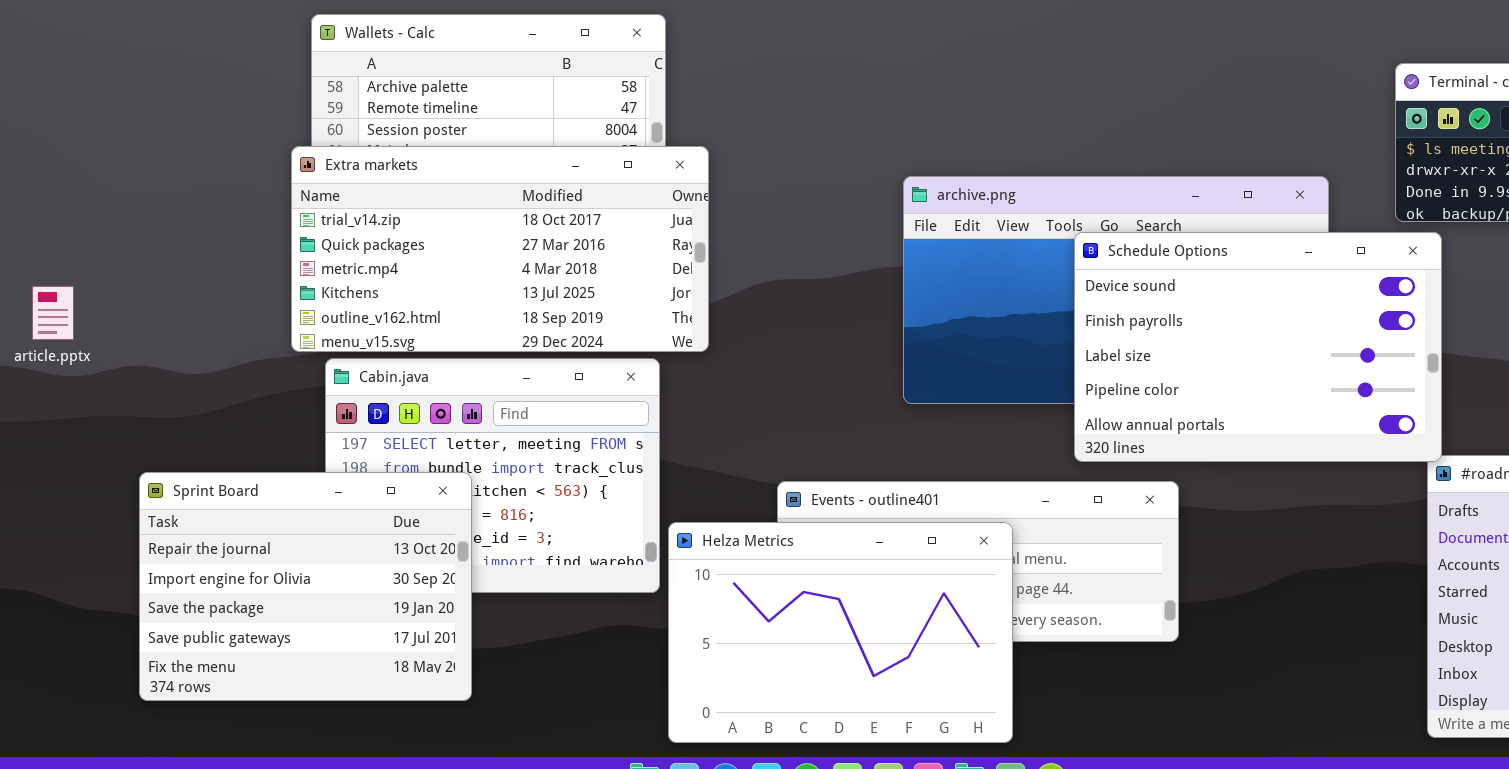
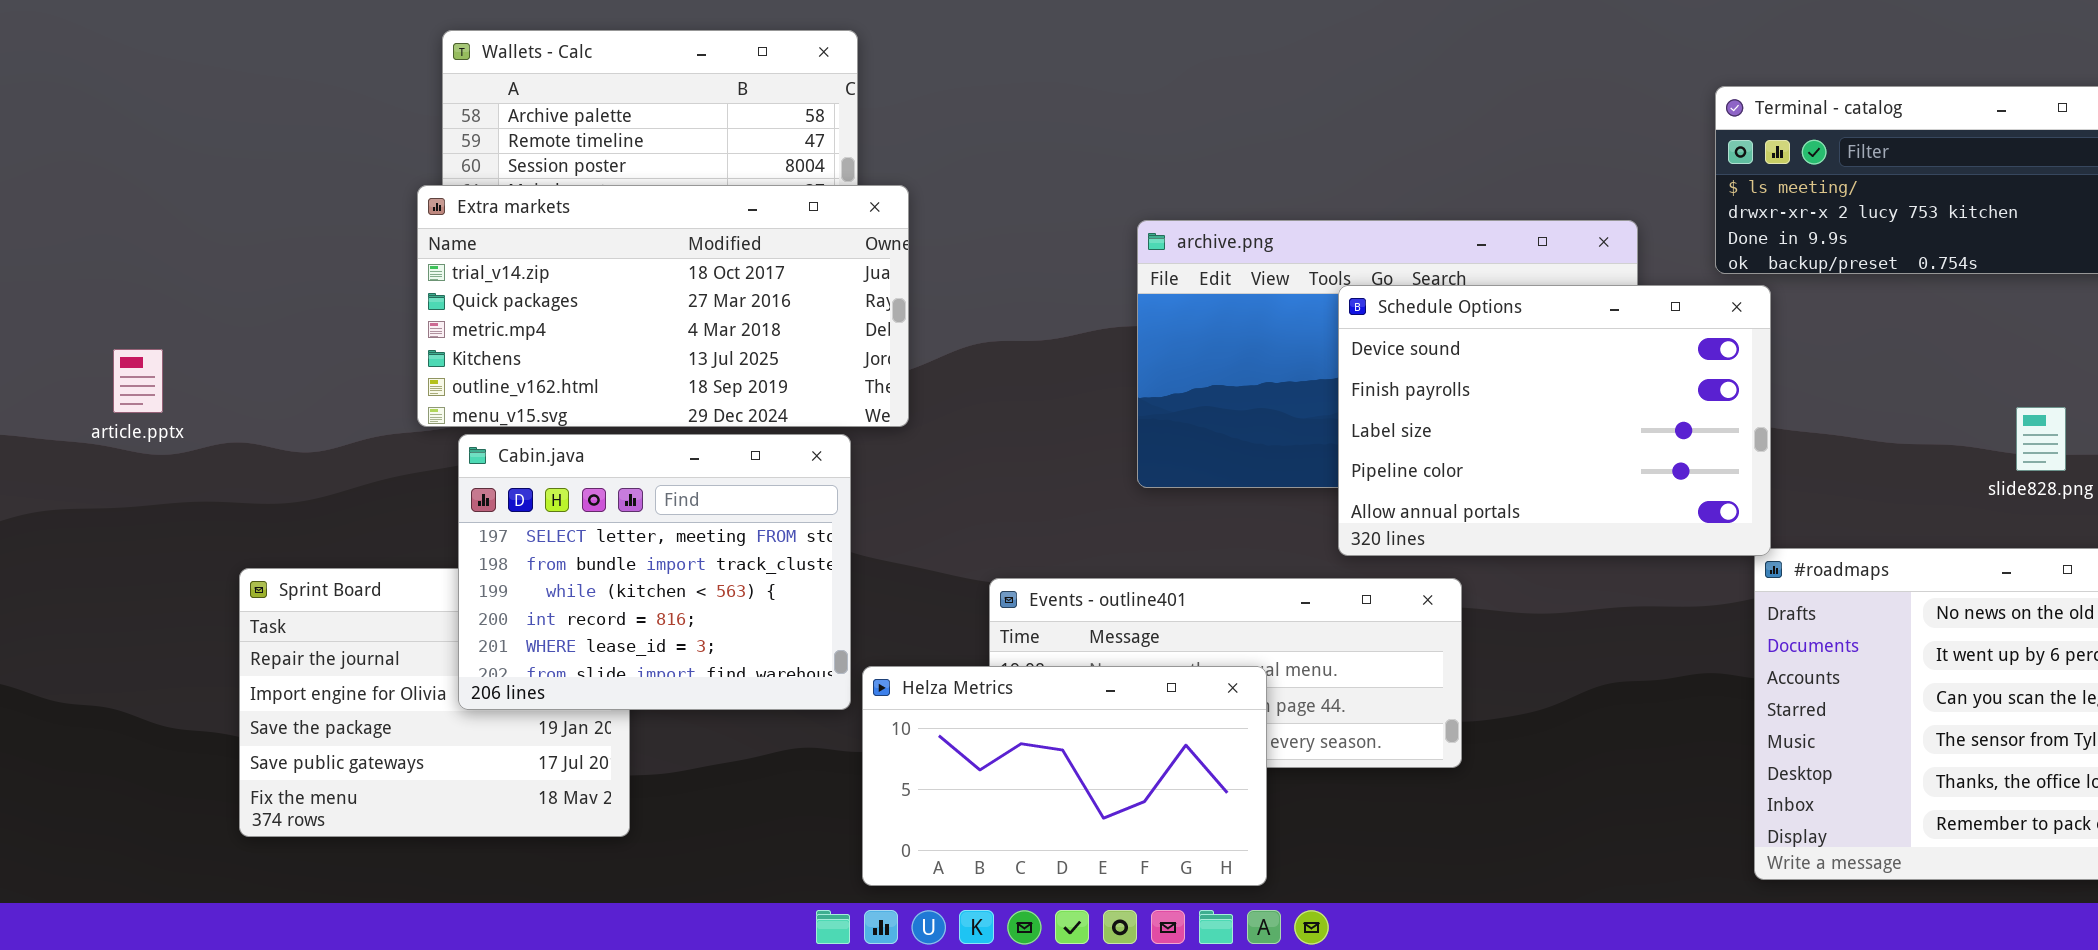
Cabin.java: [325,358,660,593] -> [458,434,851,710], raised
Helza Metrics: [668,522,1013,743] -> [862,666,1267,886], resized

